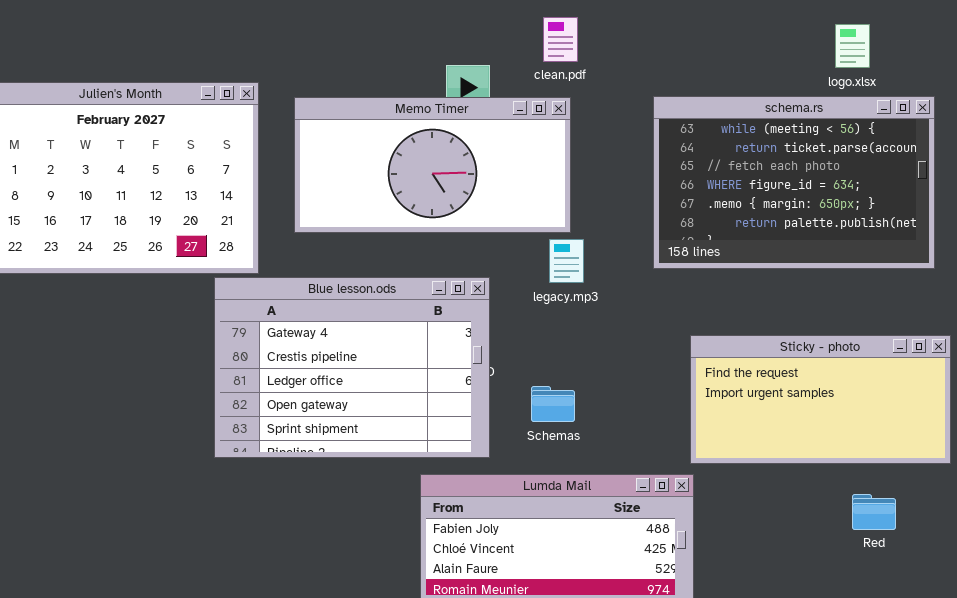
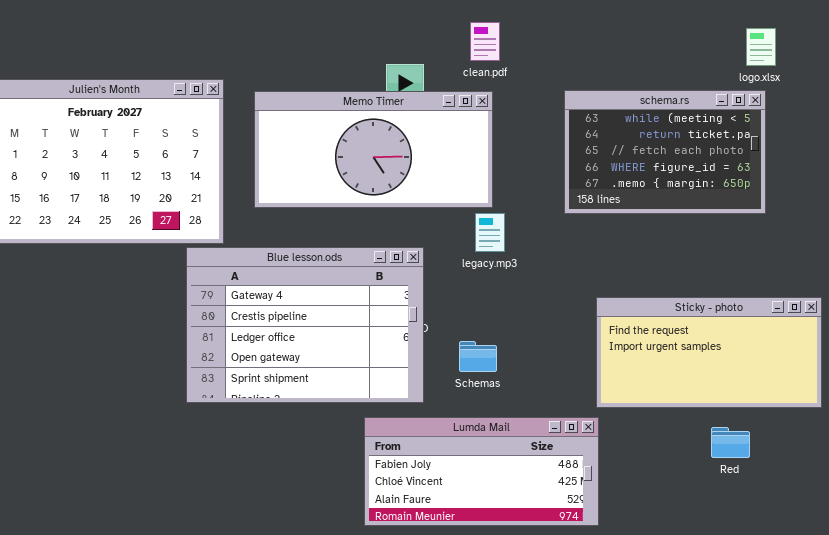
logo.xlsx: [835,24,870,68] -> [746,28,776,66], moved
schema.rs: [653,96,935,269] -> [564,90,766,214], resized
Red: [852,494,896,530] -> [711,427,750,458], moved

